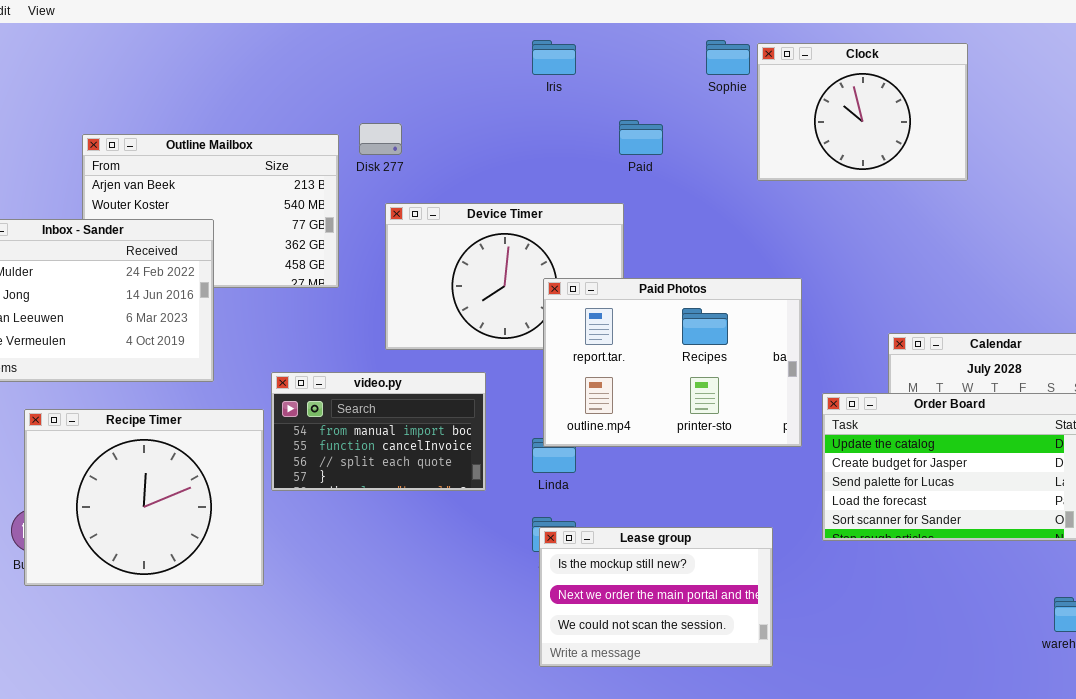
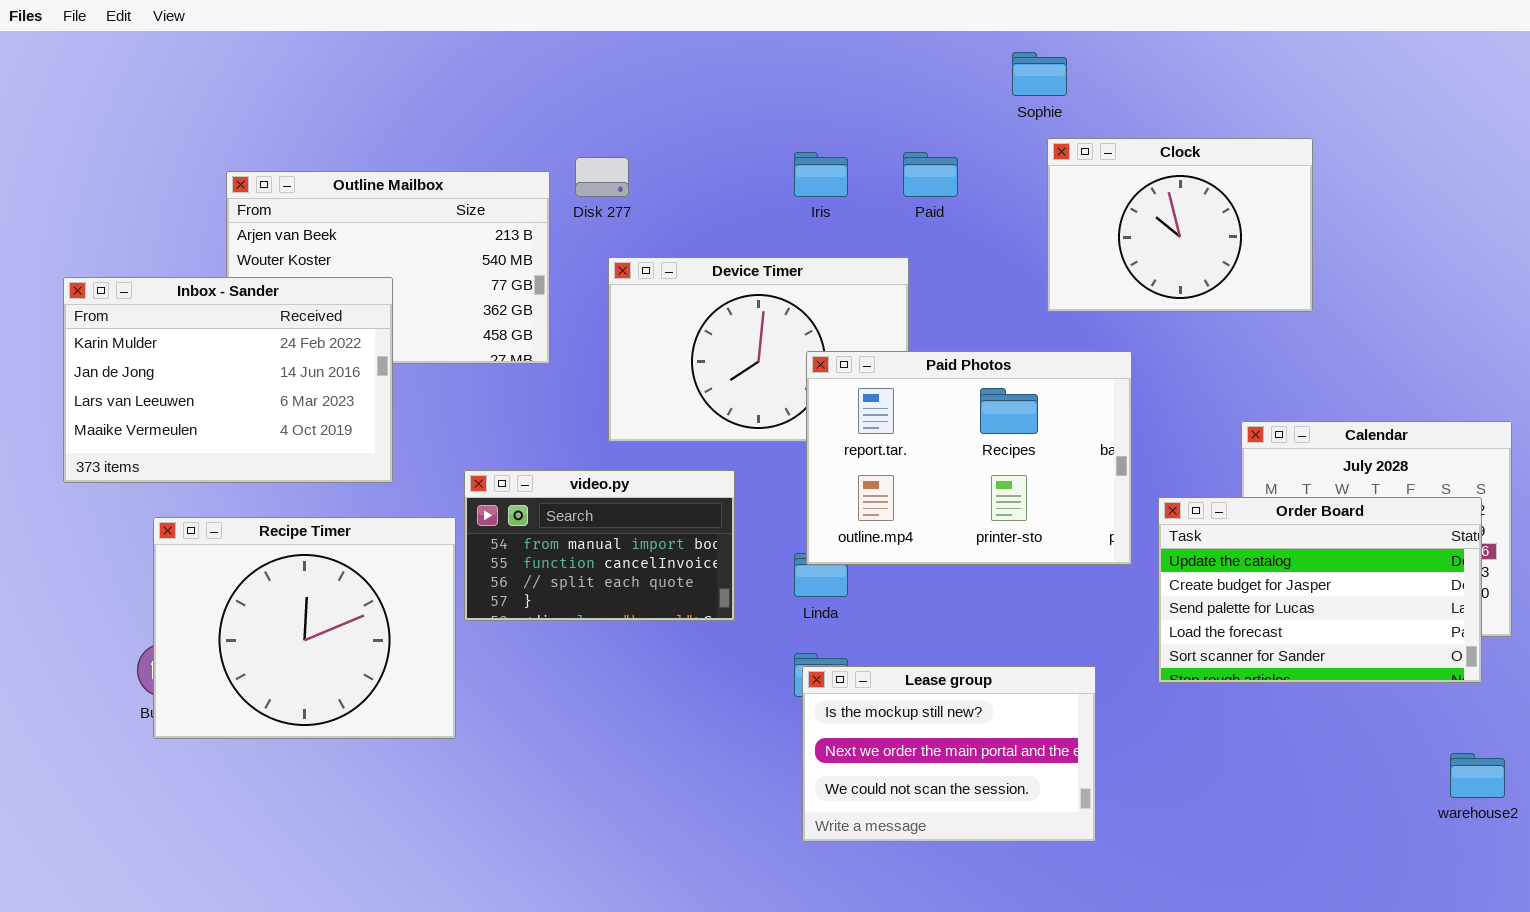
Iris: [532,40,576,75] -> [794,152,848,197], moved
Clock: [757,43,968,181] -> [1047,138,1313,312], moved

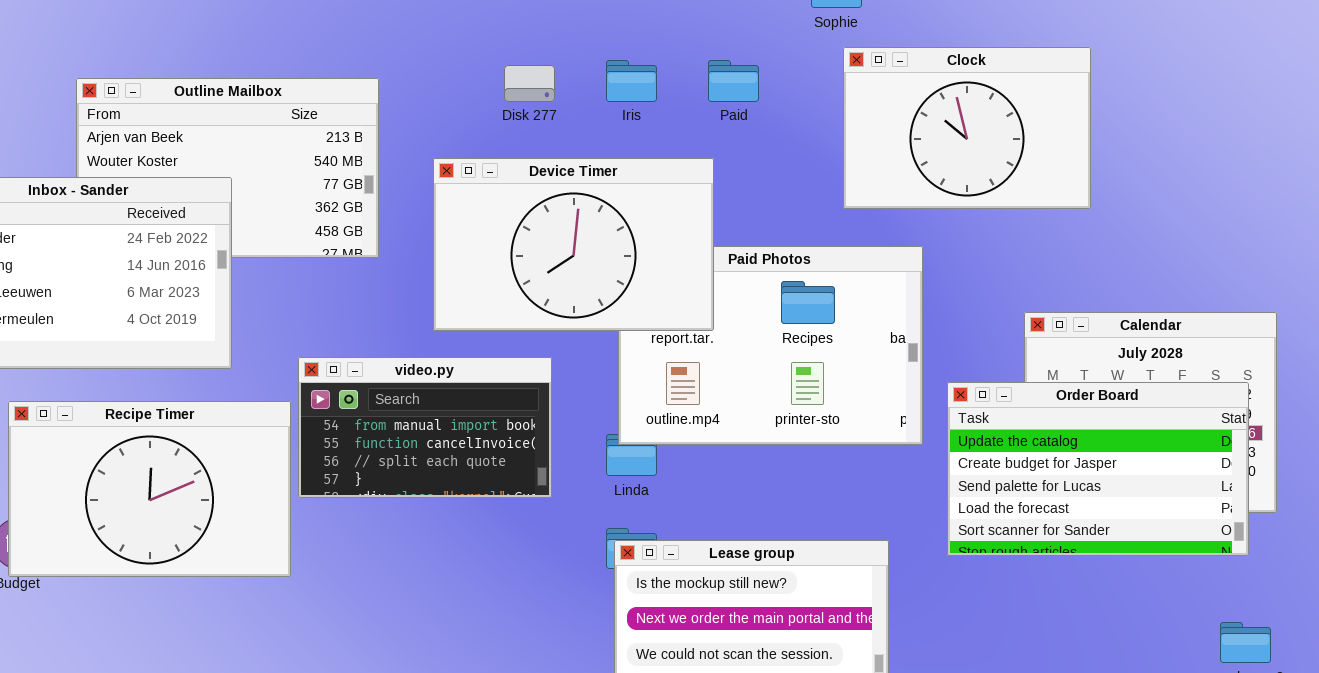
Disk 277: [575,157,629,197] -> [504,65,555,102], moved
Device Timer: [608,257,909,442] -> [433,158,714,331], raised
Recipe Timer: [153,517,456,739] -> [8,401,291,577], resized

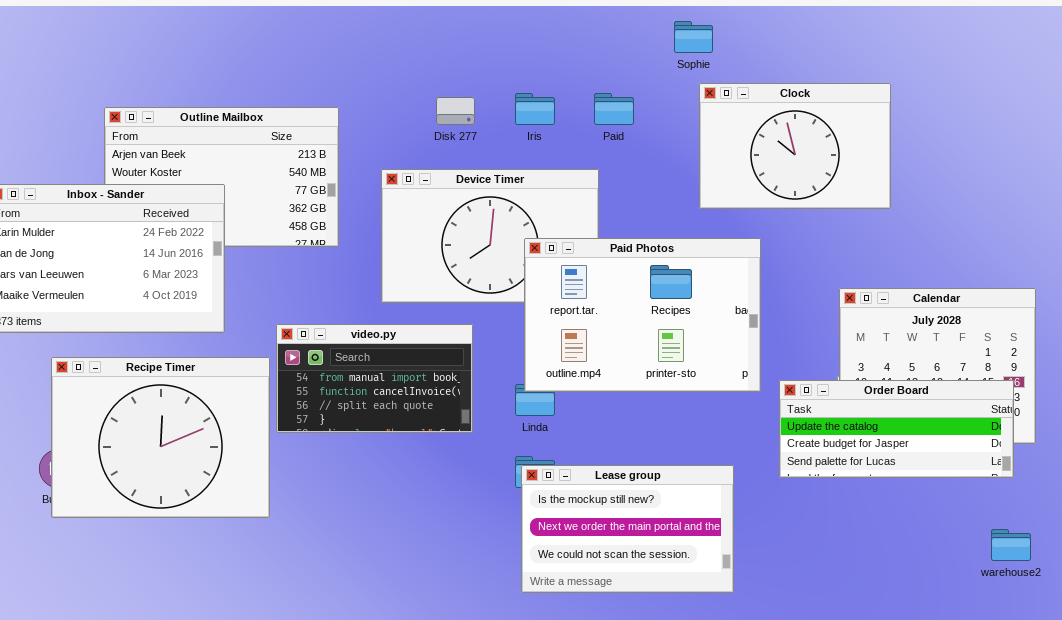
Paid Photos: [618,246,923,445] -> [524,238,761,392], raised
Order Board: [947,382,1249,556] -> [779,380,1014,478], resized
Recipe Timer: [8,401,291,577] -> [51,357,270,518], resized

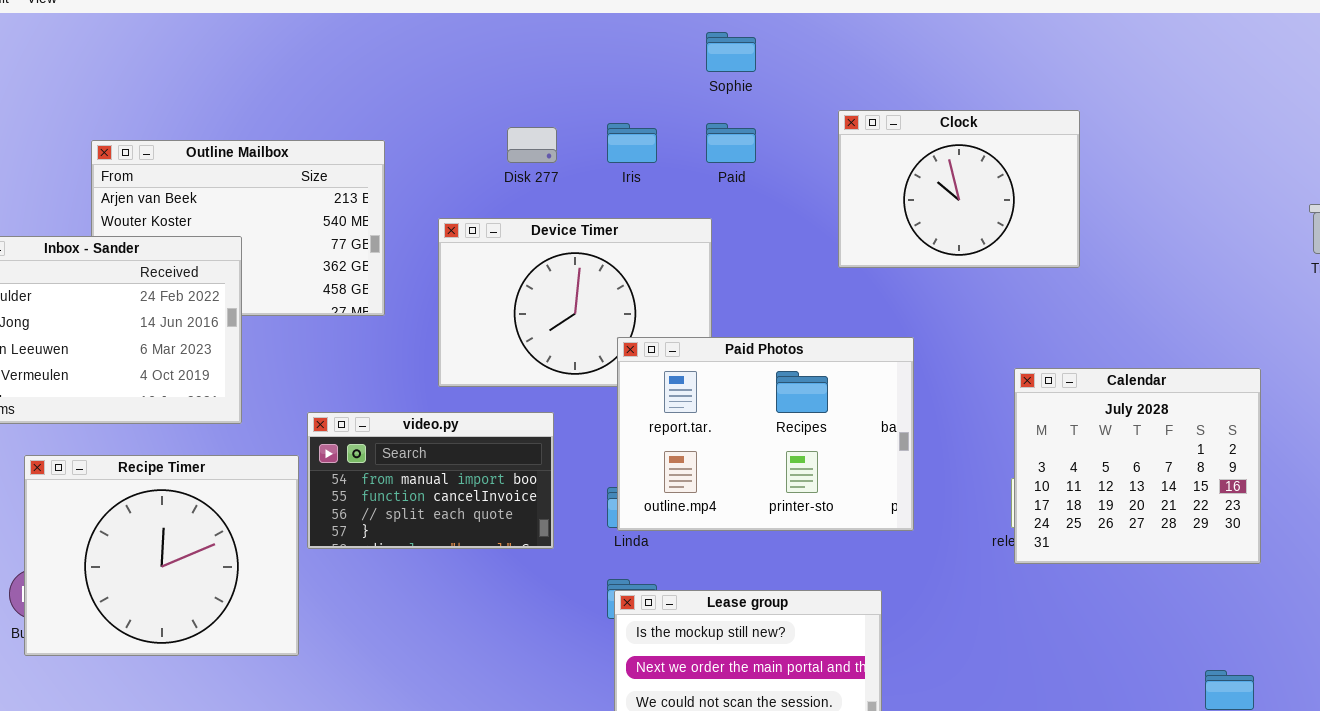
Sophie: [674,21,713,53] -> [706,32,756,72], moved
Paid Photos: [524,238,761,392] -> [617,337,914,531], moved
Order Board: [779,380,1014,478] -> none, closed

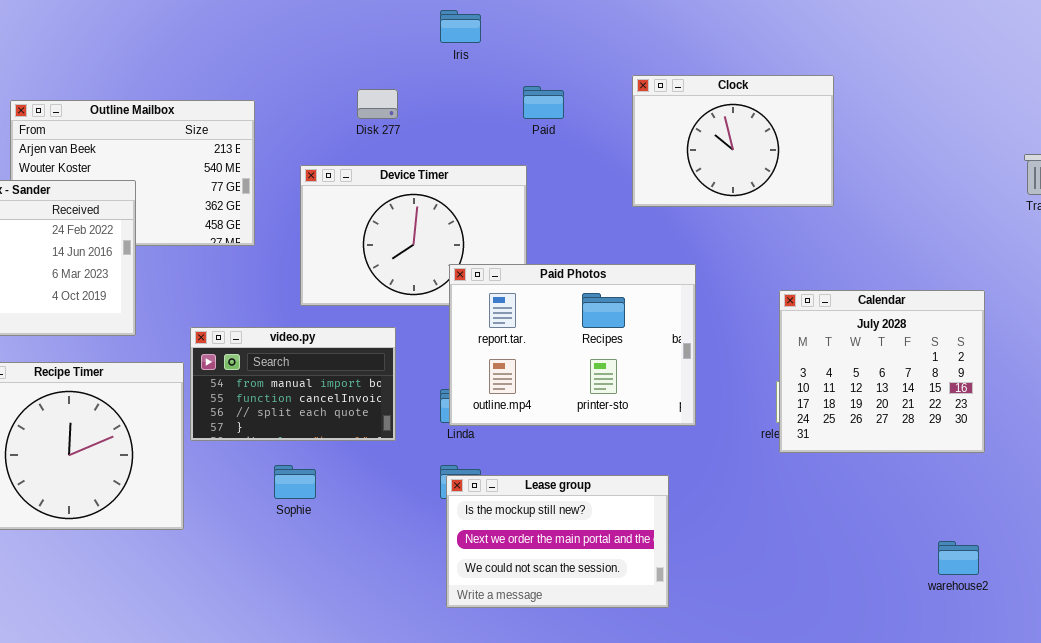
Sophie: [706,32,756,72] -> [274,465,316,499], moved
Iris: [607,123,657,163] -> [440,10,481,43], moved

